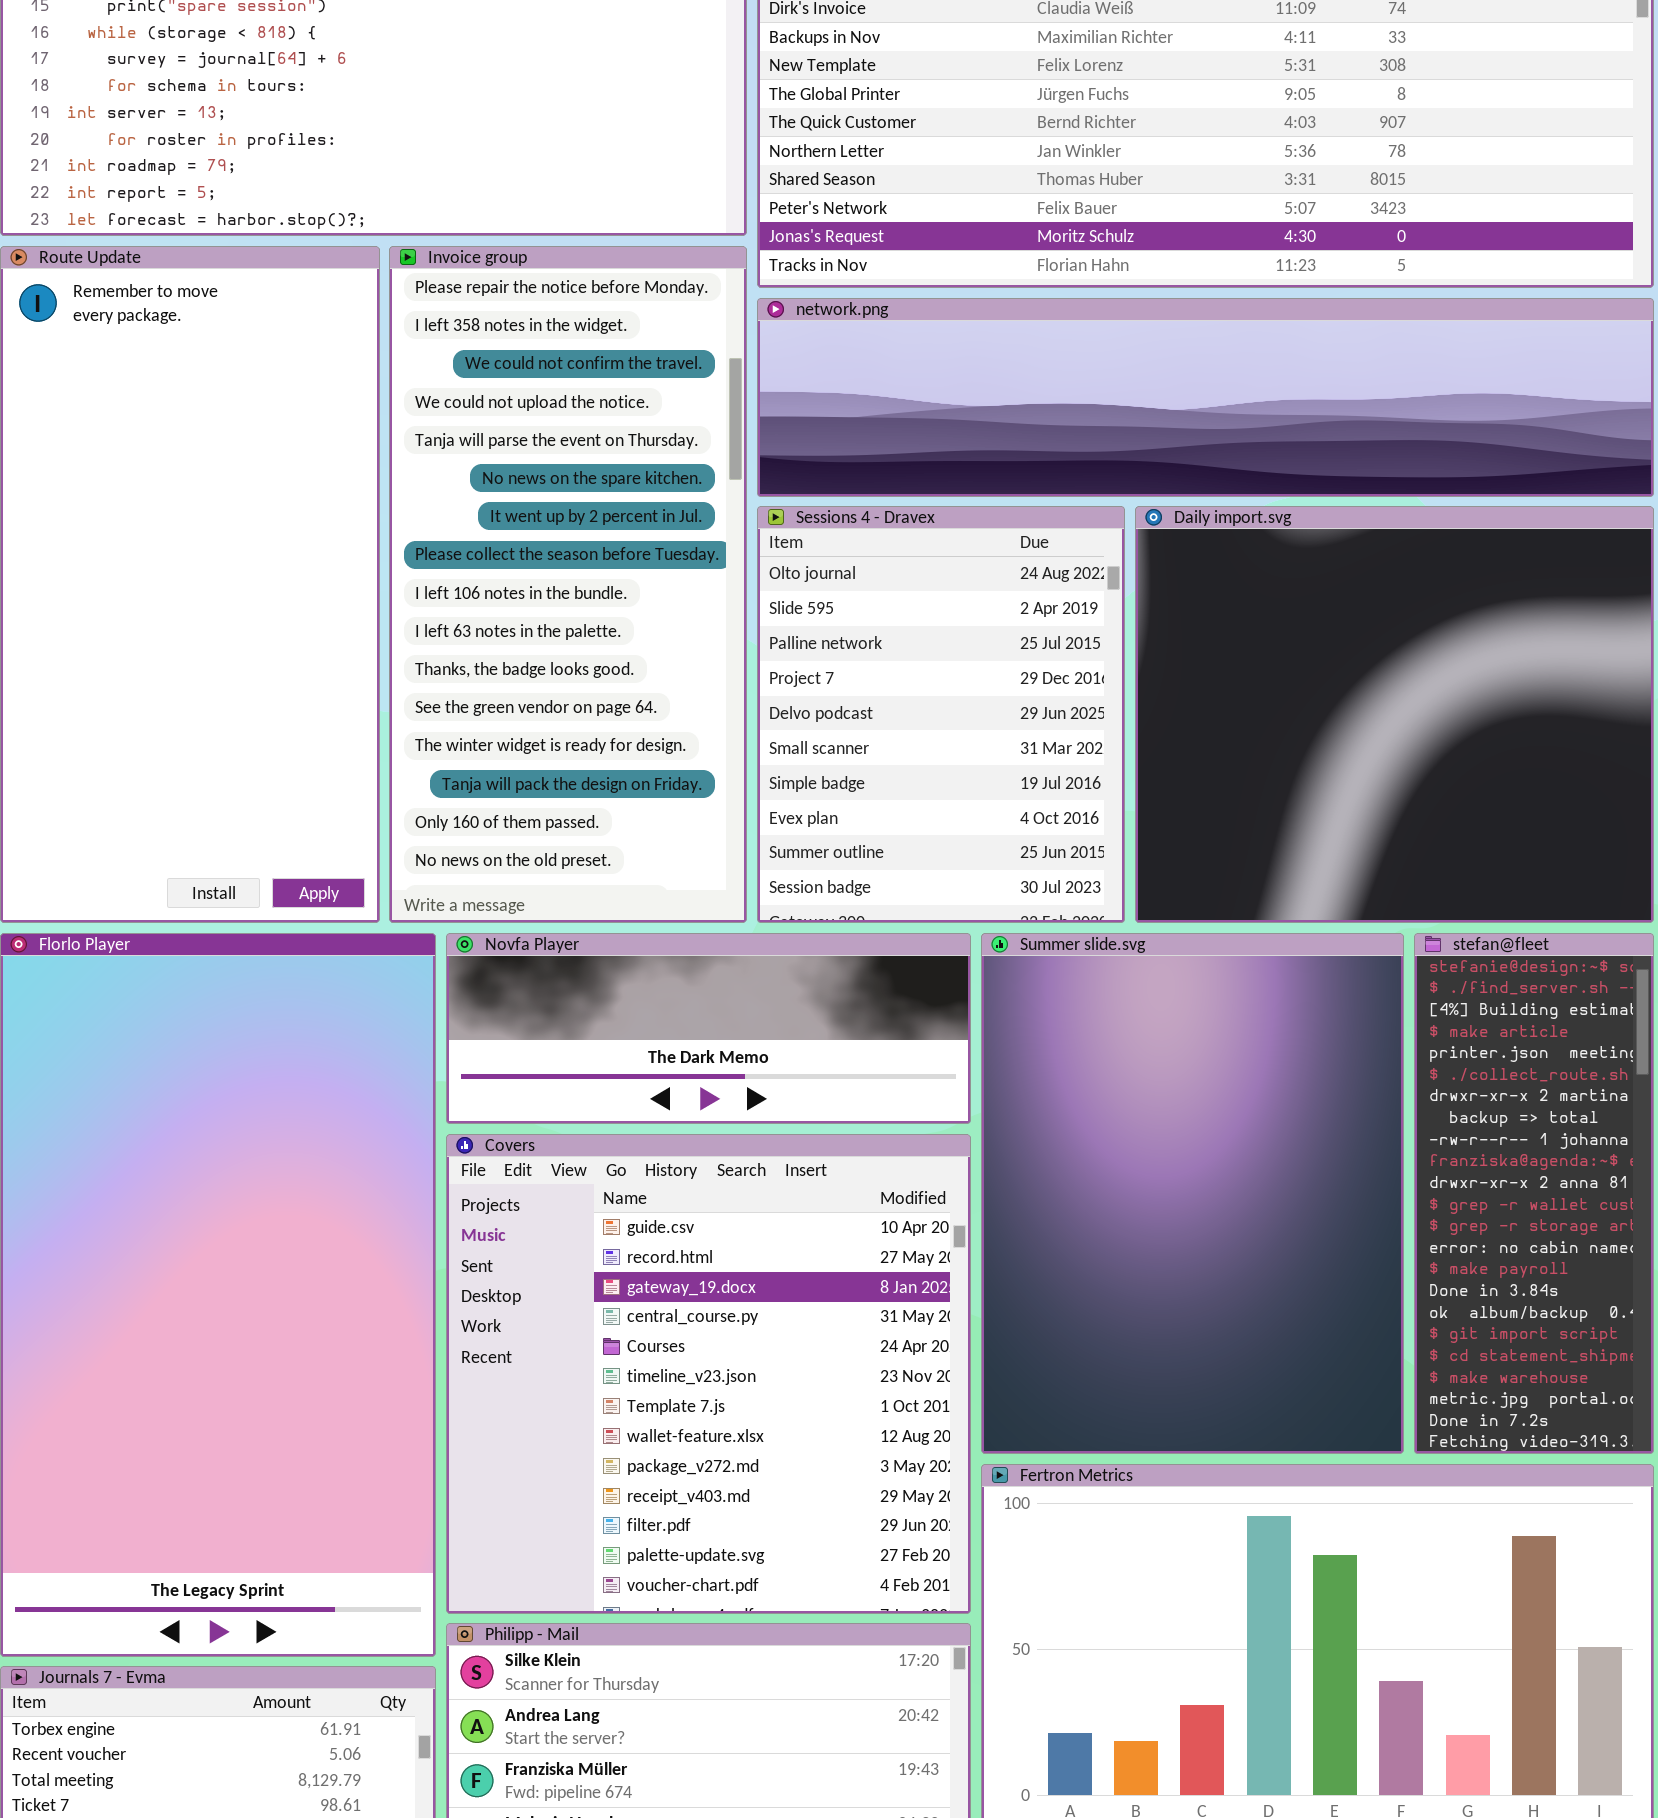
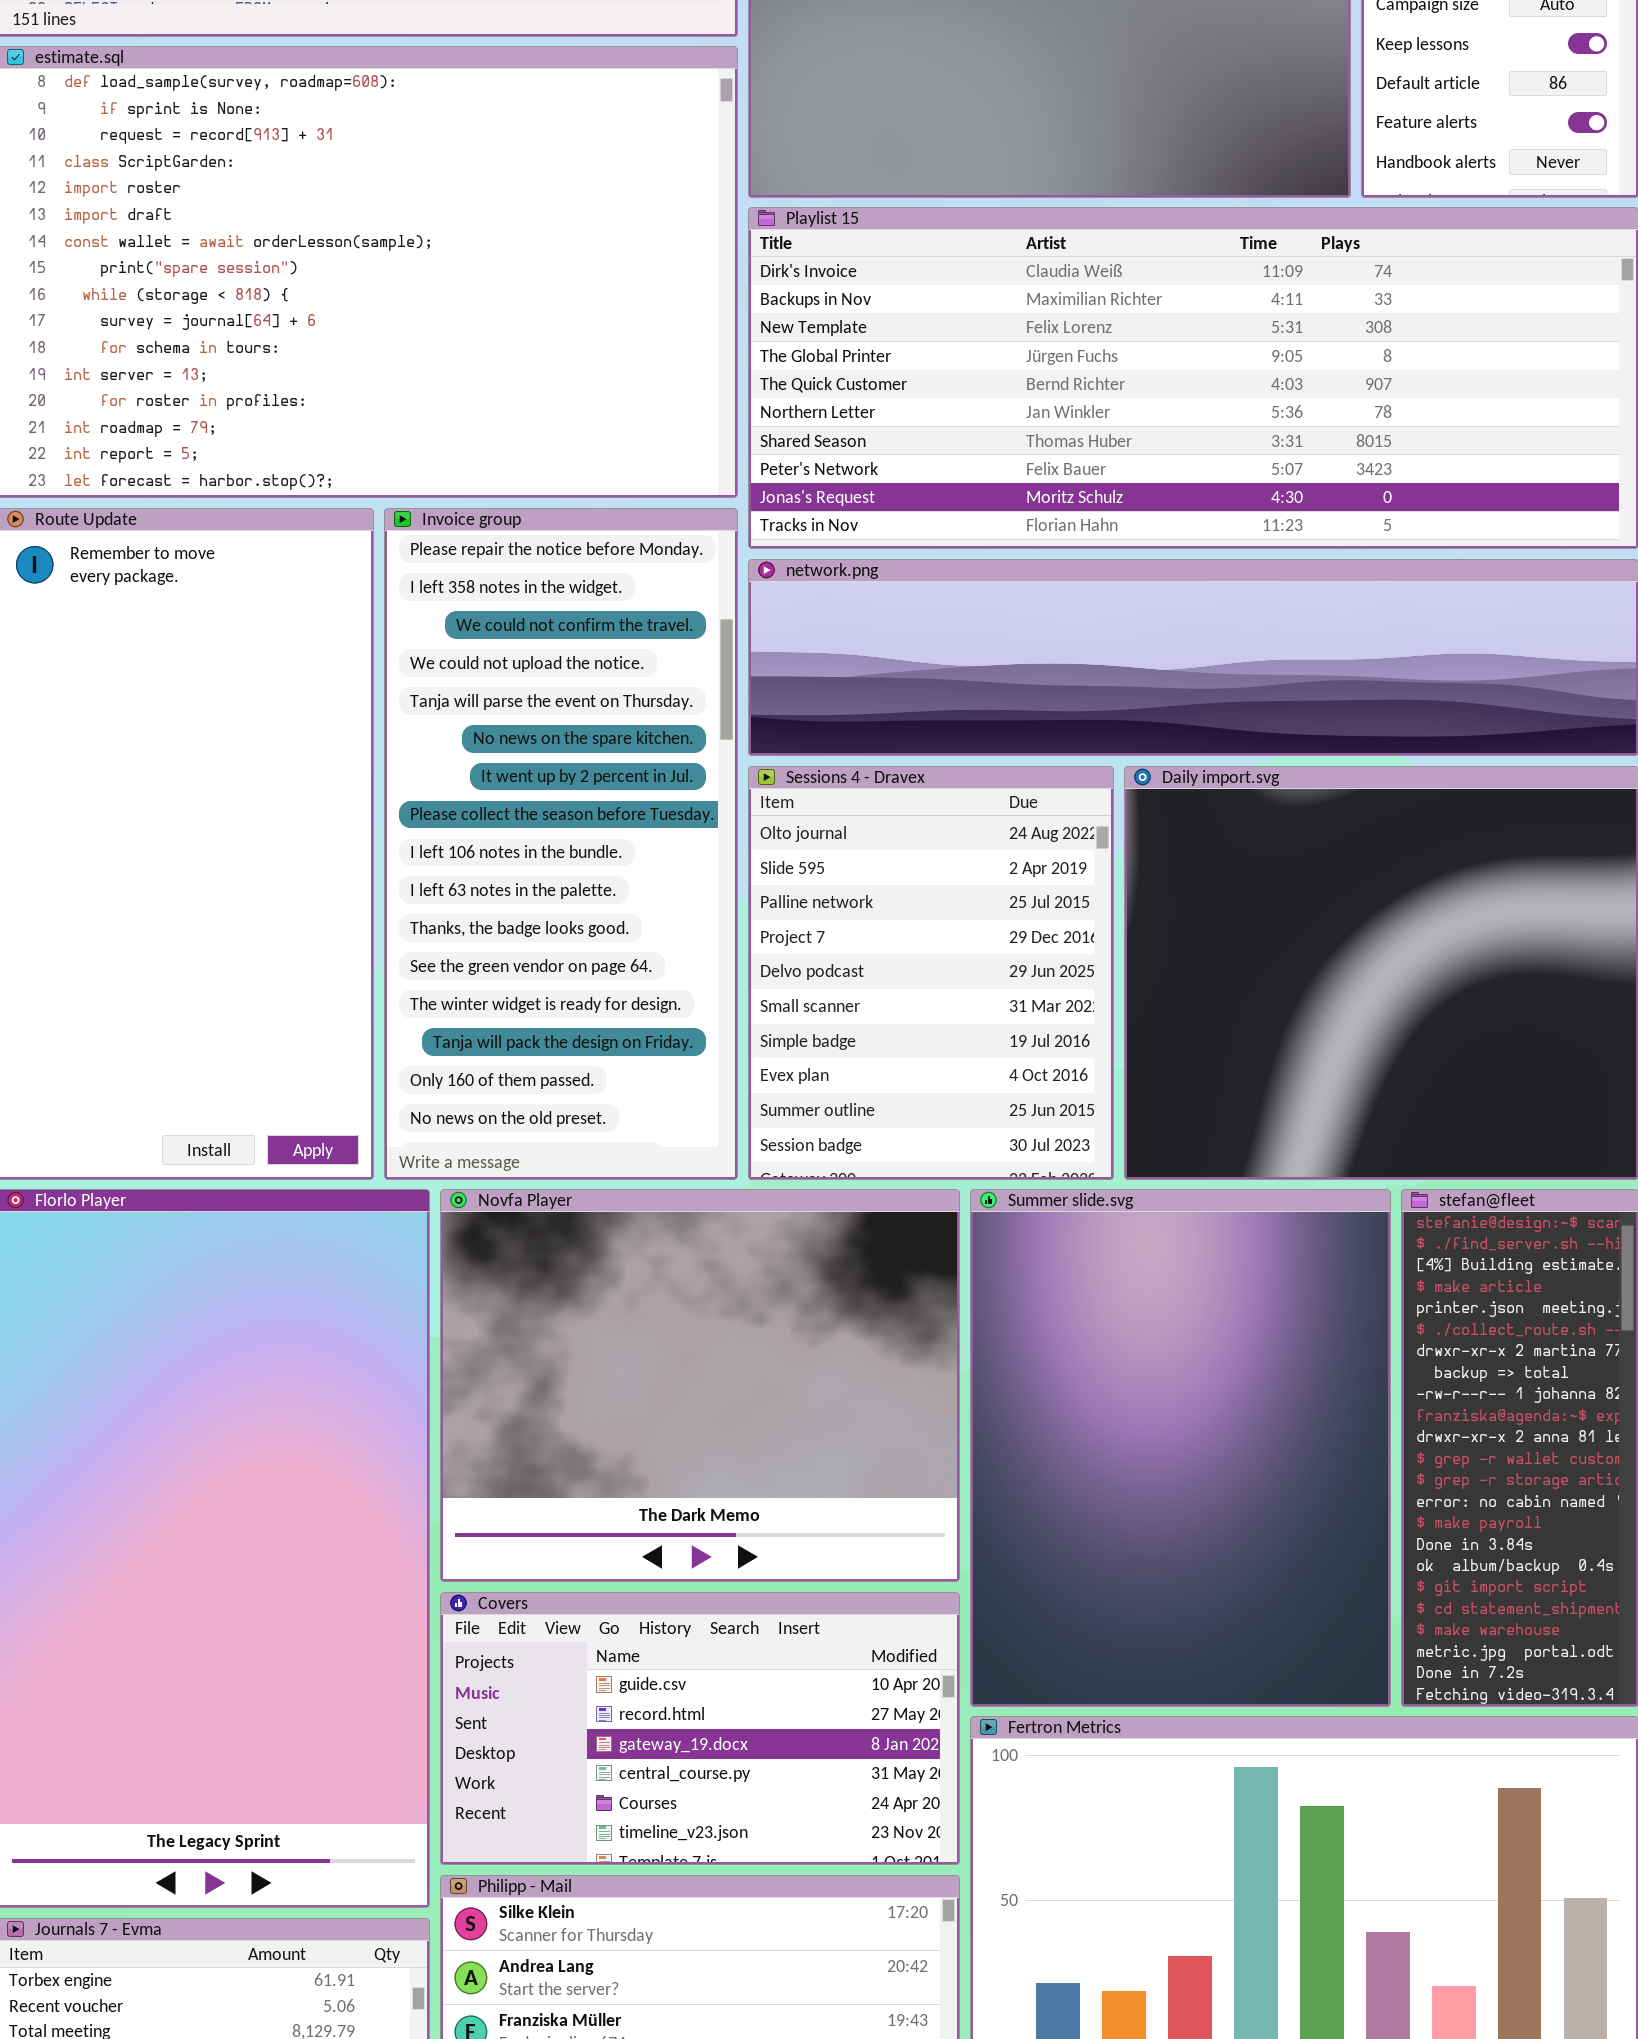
Novfa Player: [446,933,971,1124] -> [440,1189,960,1582], resized
Covers: [446,1134,971,1614] -> [440,1592,960,1865], resized

